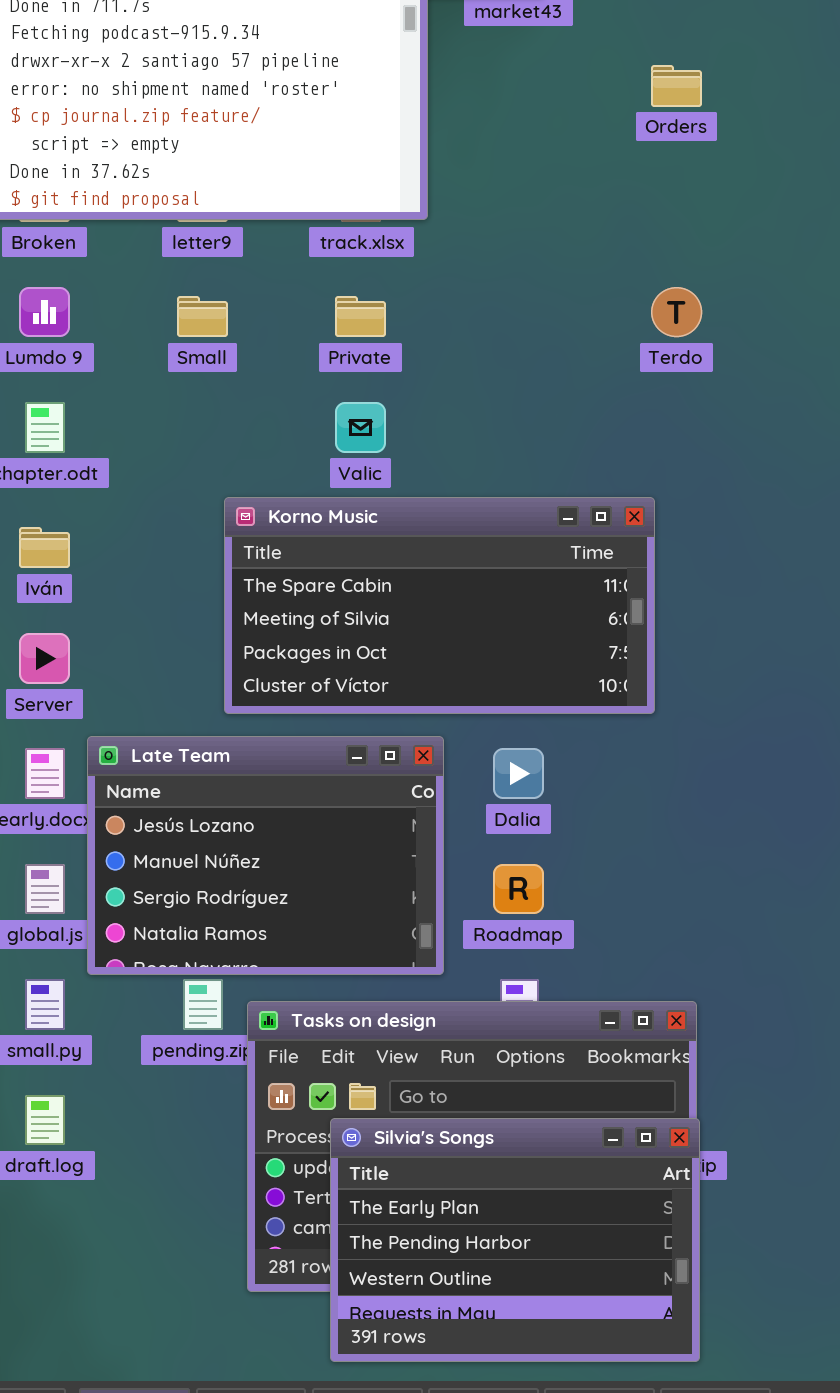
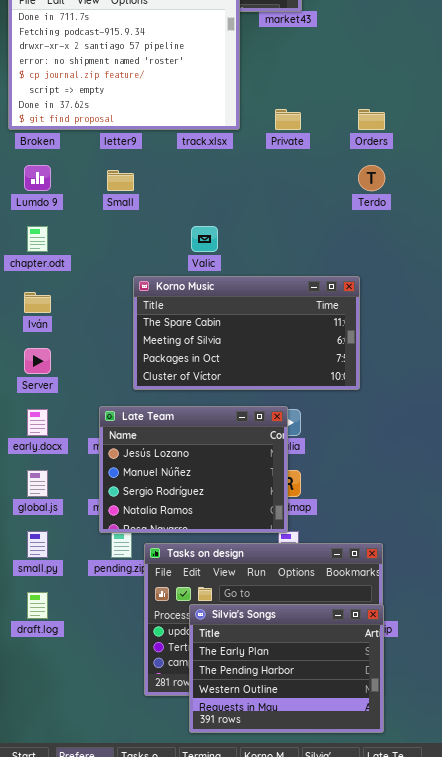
Orders: [651,65,702,107] -> [358,109,385,130], moved
Private: [335,296,386,337] -> [275,109,301,130], moved
Late Team: [87,736,444,975] -> [99,406,288,533], moved

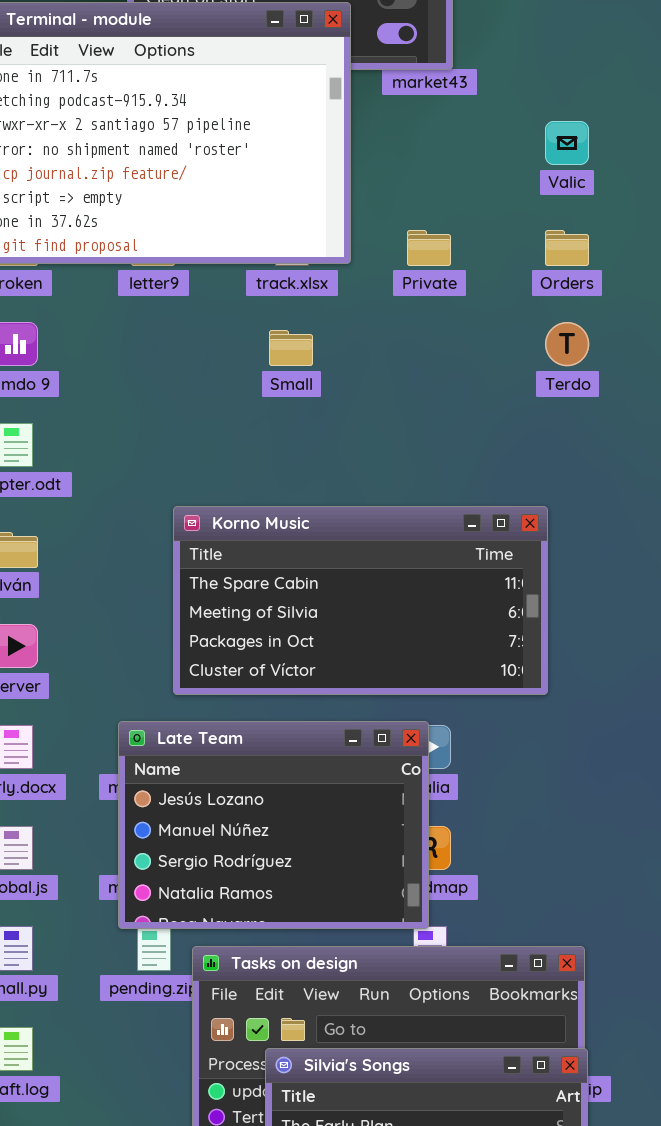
Small: [107,170,134,191] -> [269,330,313,366], moved
Valic: [191,226,218,252] -> [545,121,589,165], moved

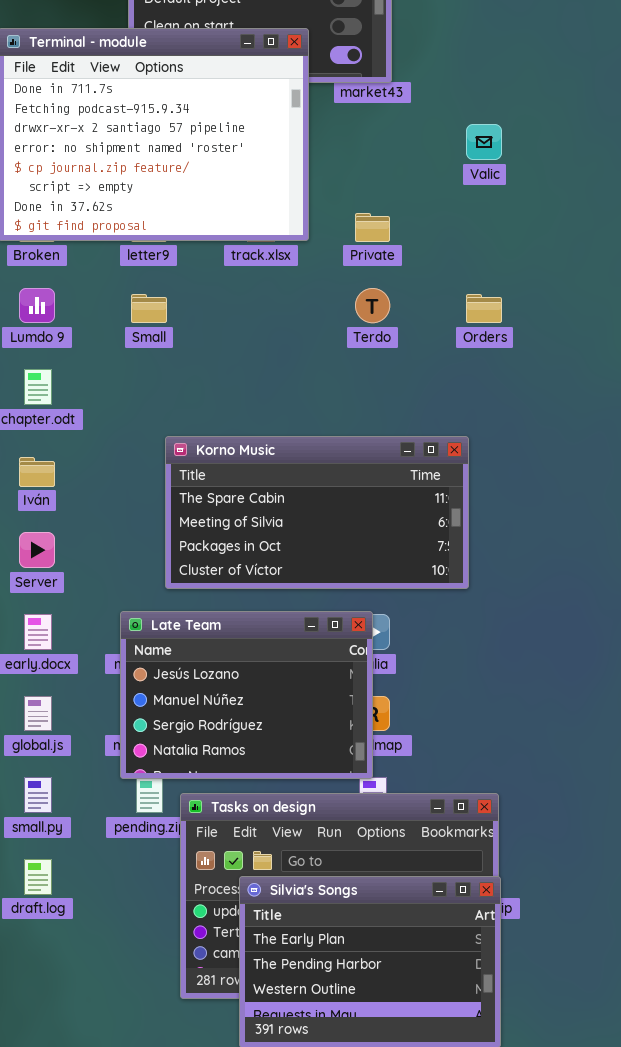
Orders: [545,230,589,266] -> [466,294,502,323], moved
Terdo: [545,322,589,366] -> [355,288,390,323], moved
Small: [269,330,313,366] -> [131,294,167,323], moved

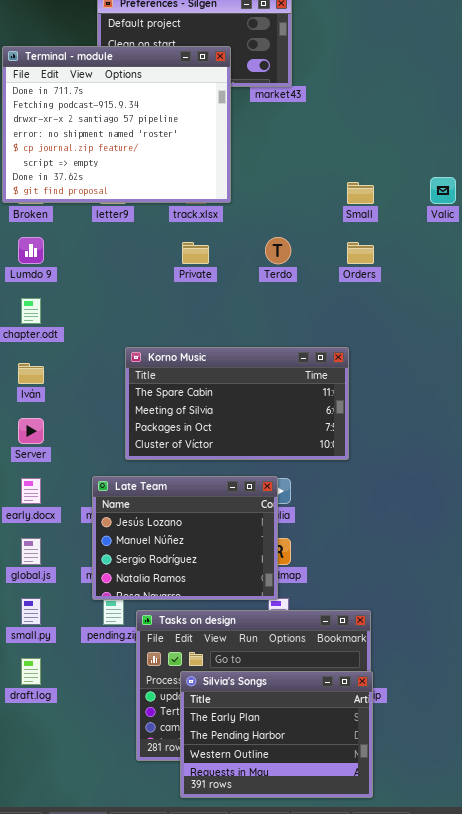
Valic: [466,124,502,160] -> [430,177,456,204], moved
Private: [355,213,390,242] -> [182,242,209,264], moved
Small: [131,294,167,323] -> [347,182,374,204], moved

